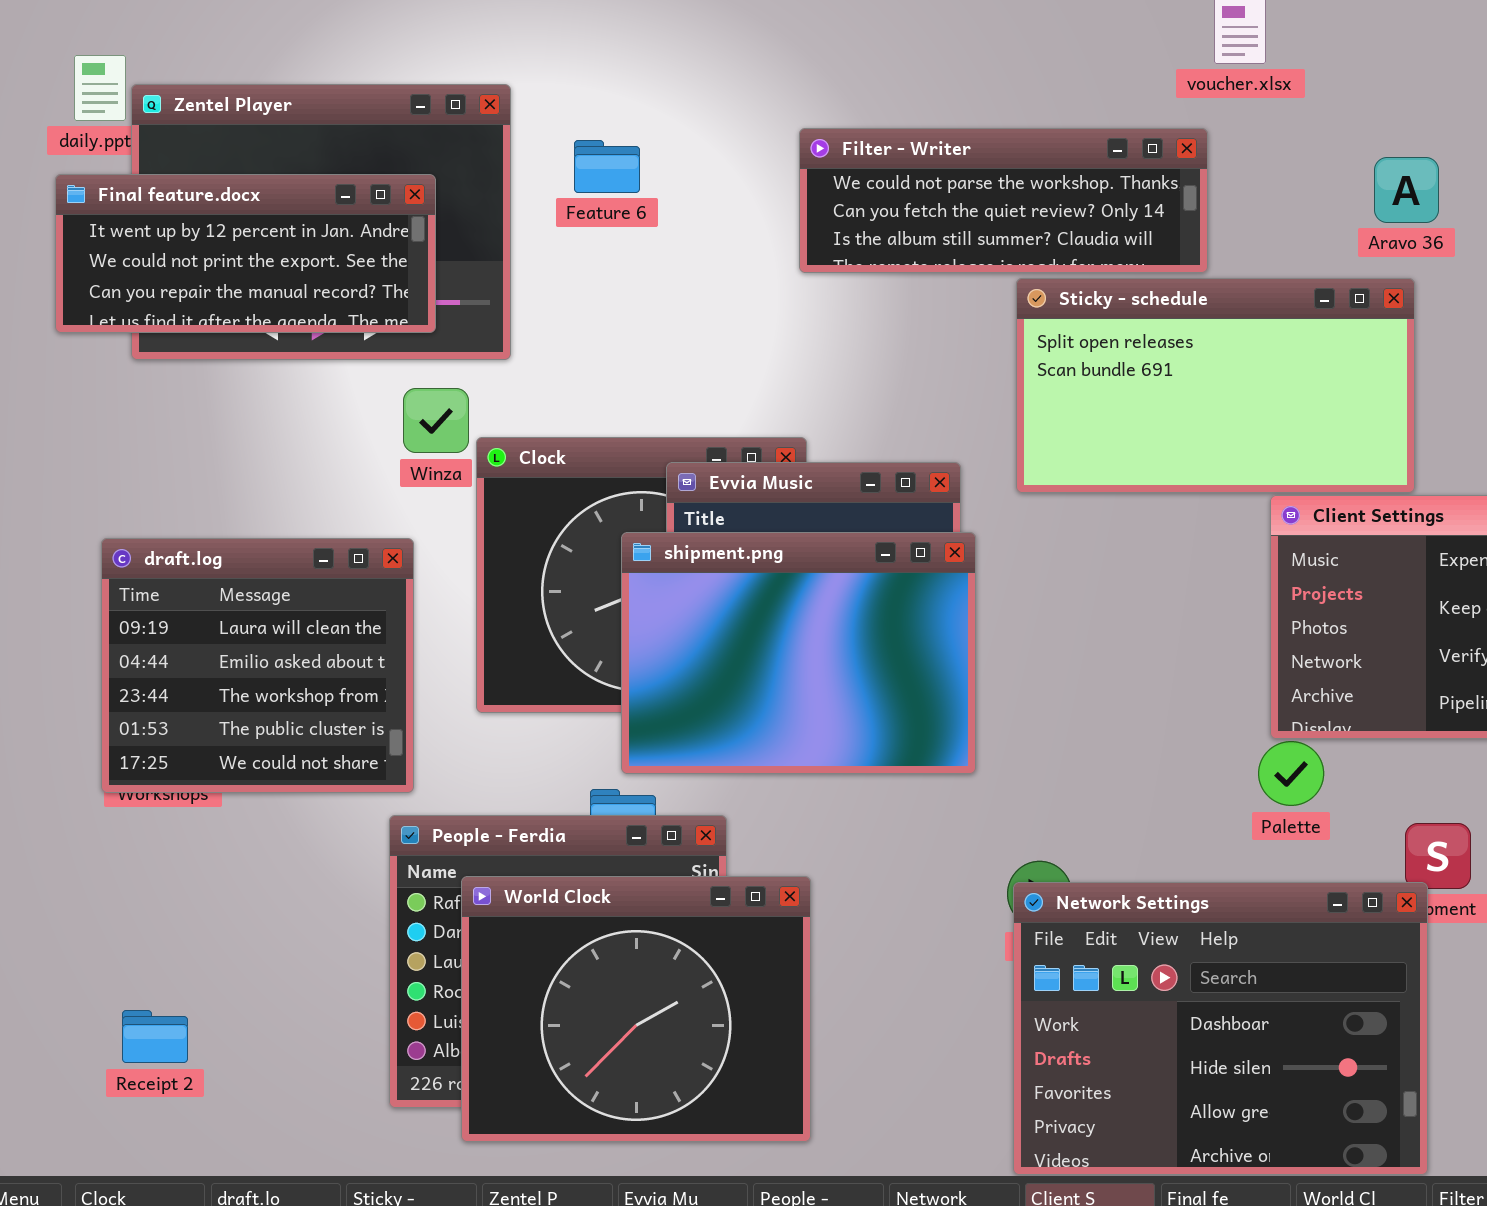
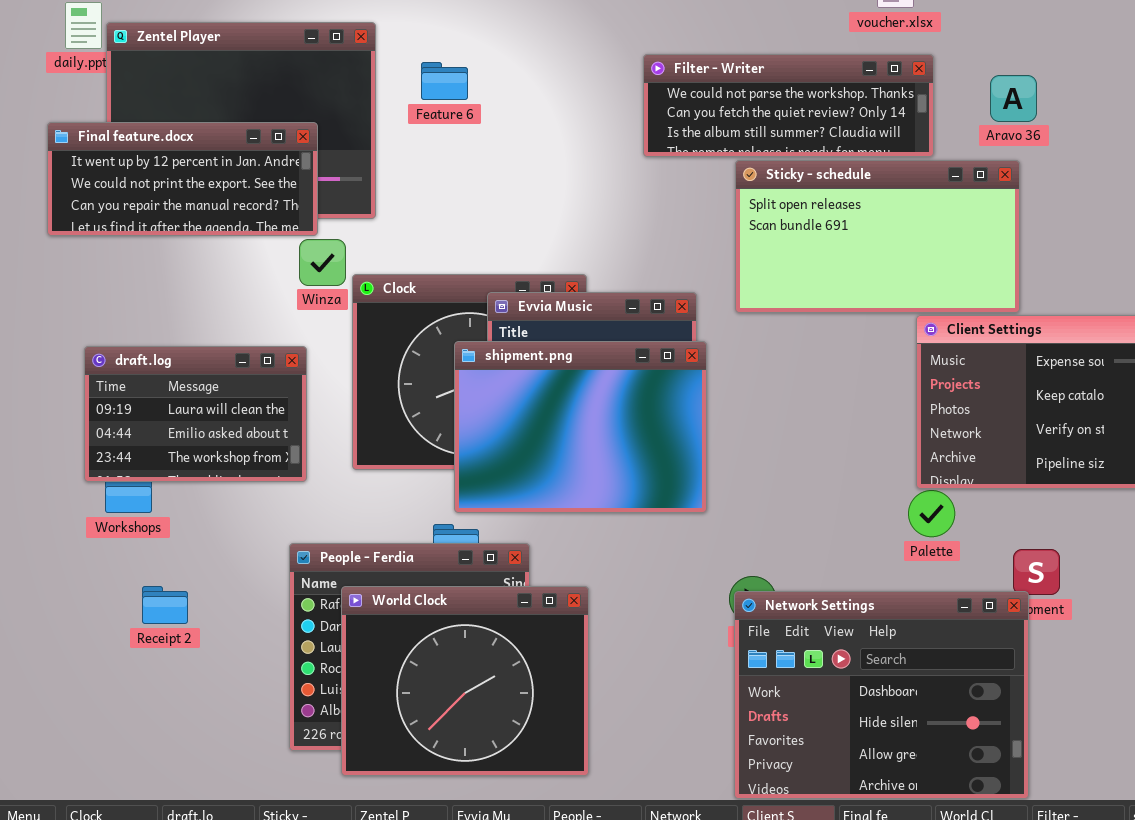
Filter - Writer: [799,128,1208,273] -> [643,54,934,157], moved
Final feature.docx: [55,174,436,333] -> [47,122,318,236], moved
draft.log: [101,538,414,793] -> [84,346,307,482], resized
Receipt 2: [122,1010,188,1063] -> [142,586,188,624], moved

